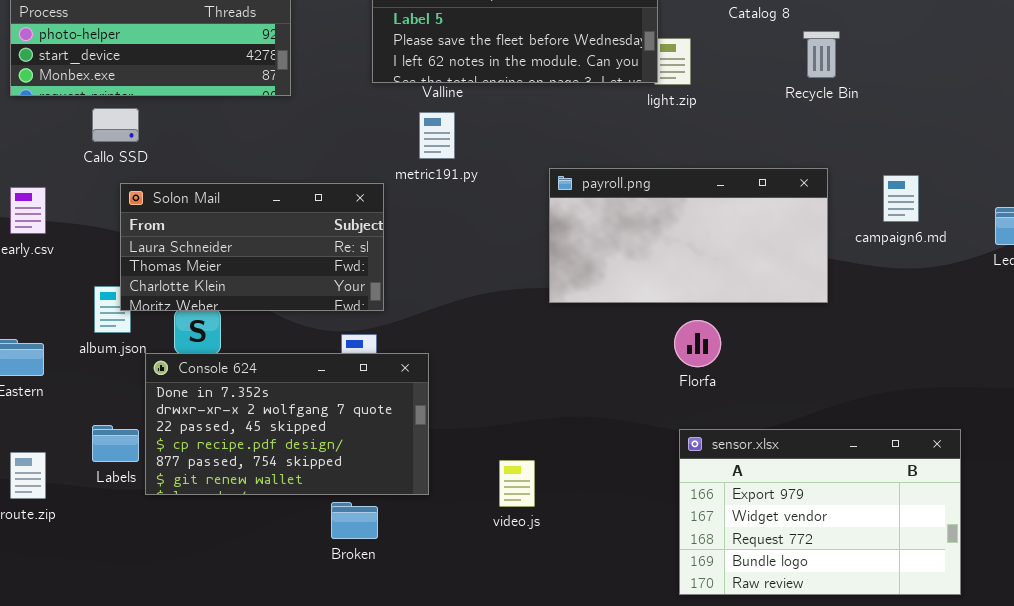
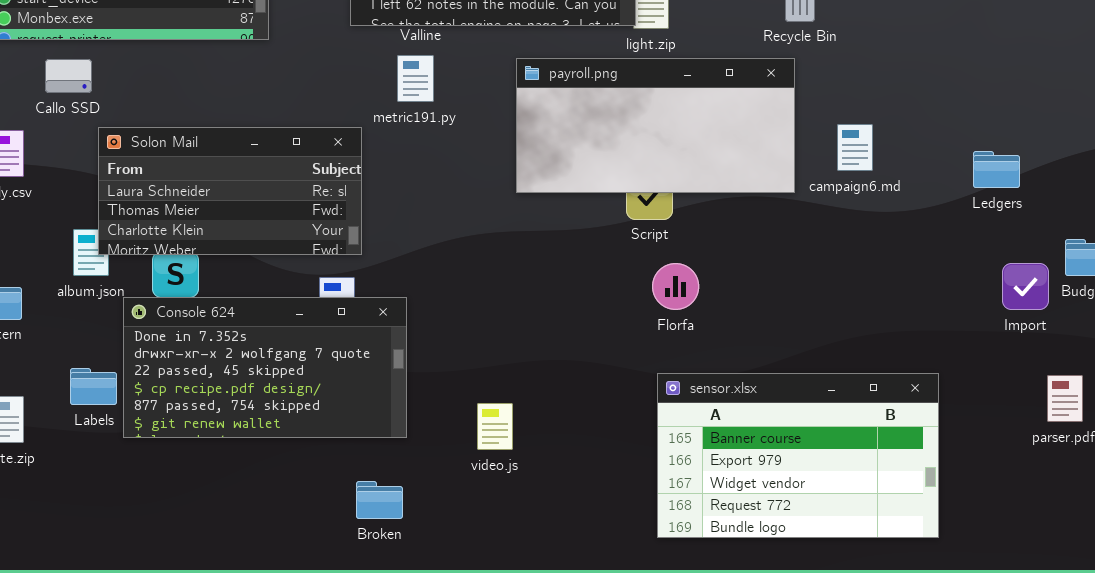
Callo SSD: [92,108,139,142] -> [45,59,92,93], moved
payroll.png: [549,168,828,303] -> [516,58,795,193], moved
campaign6.md: [883,175,919,222] -> [837,124,873,171], moved
sensor.xlsx: [679,429,961,595] -> [657,373,939,538], scrolled up 1 row
Broken: [331,502,378,539] -> [356,481,403,519], moved

